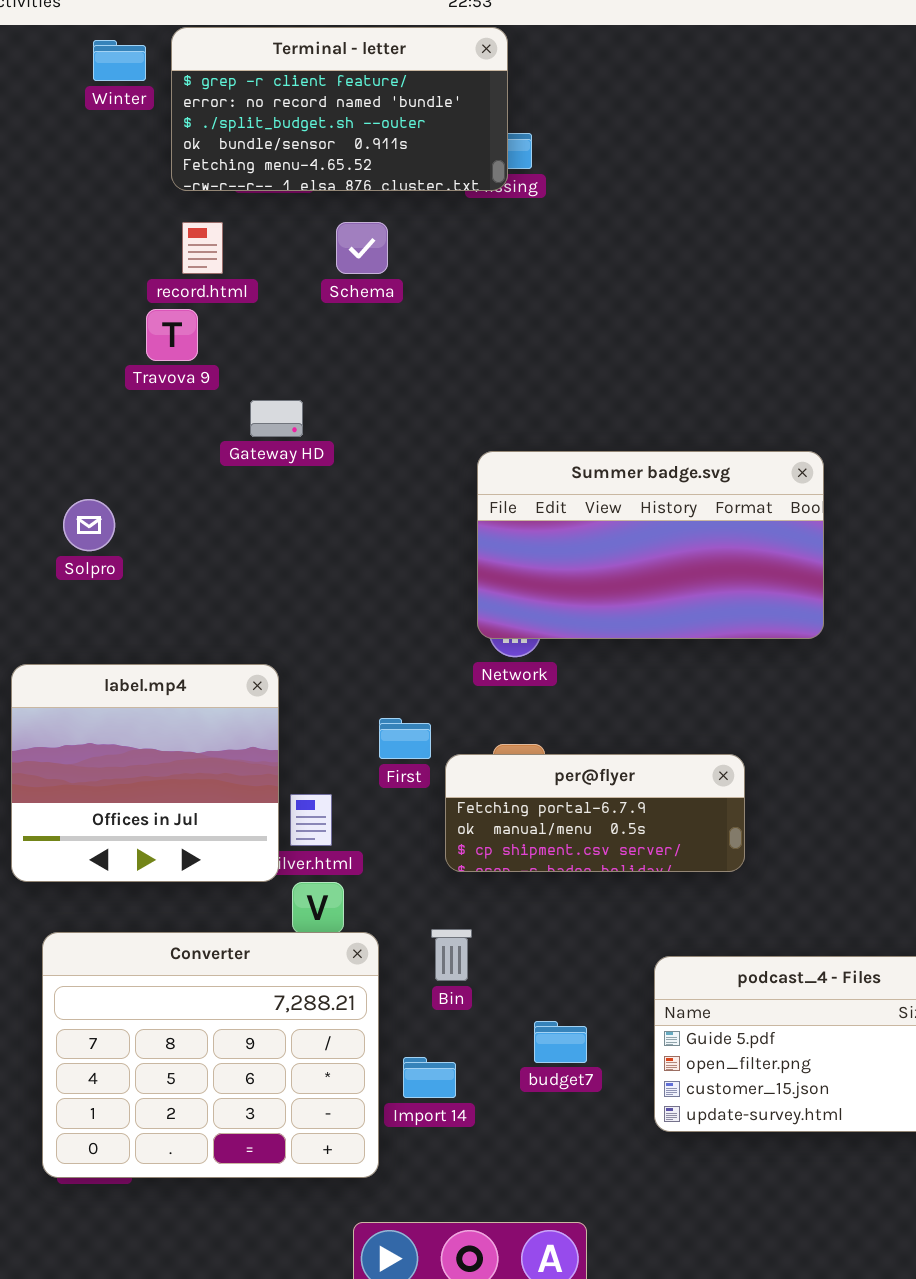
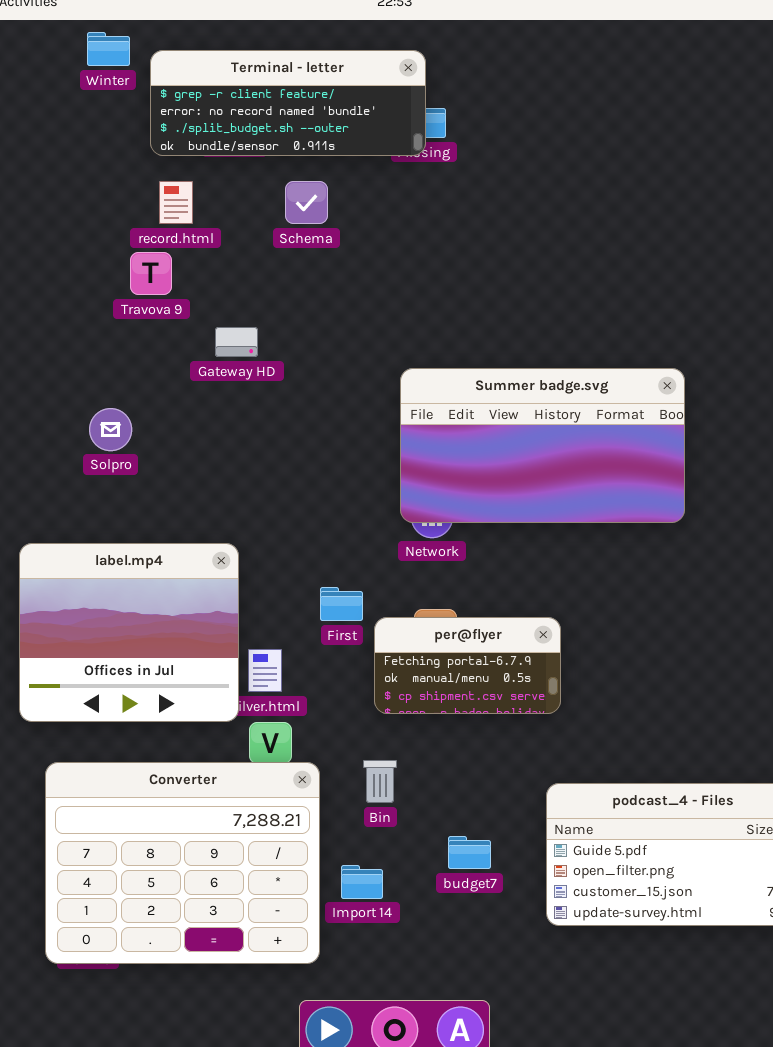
Terminal - letter: [171,27,508,191] -> [150,50,426,156], resized
Solpro: [63,499,115,551] -> [89,408,132,451], moved
per@flyer: [445,754,745,872] -> [374,617,561,714], resized

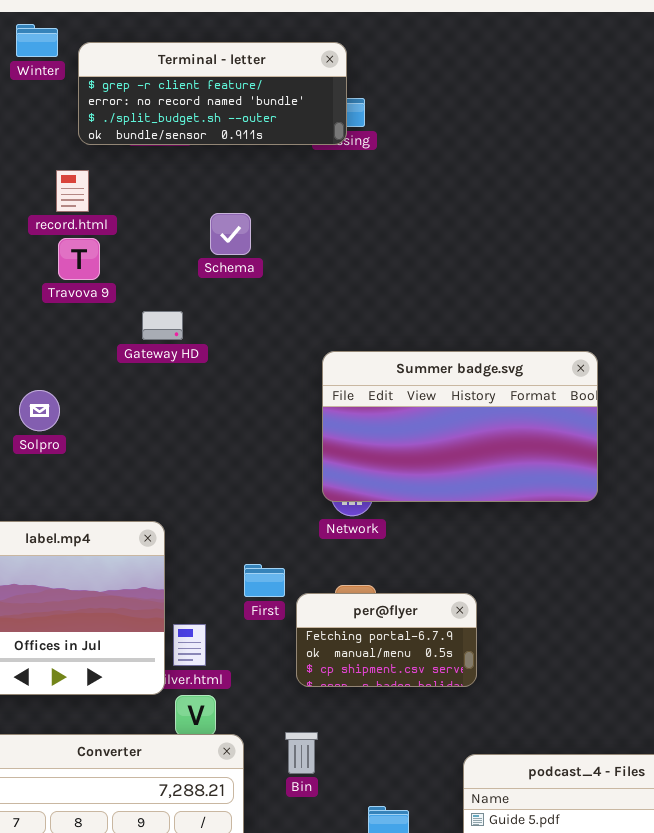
record.html: [159,181,193,224] -> [56,170,89,212], moved
Schema: [285,181,328,224] -> [210,213,251,255], moved

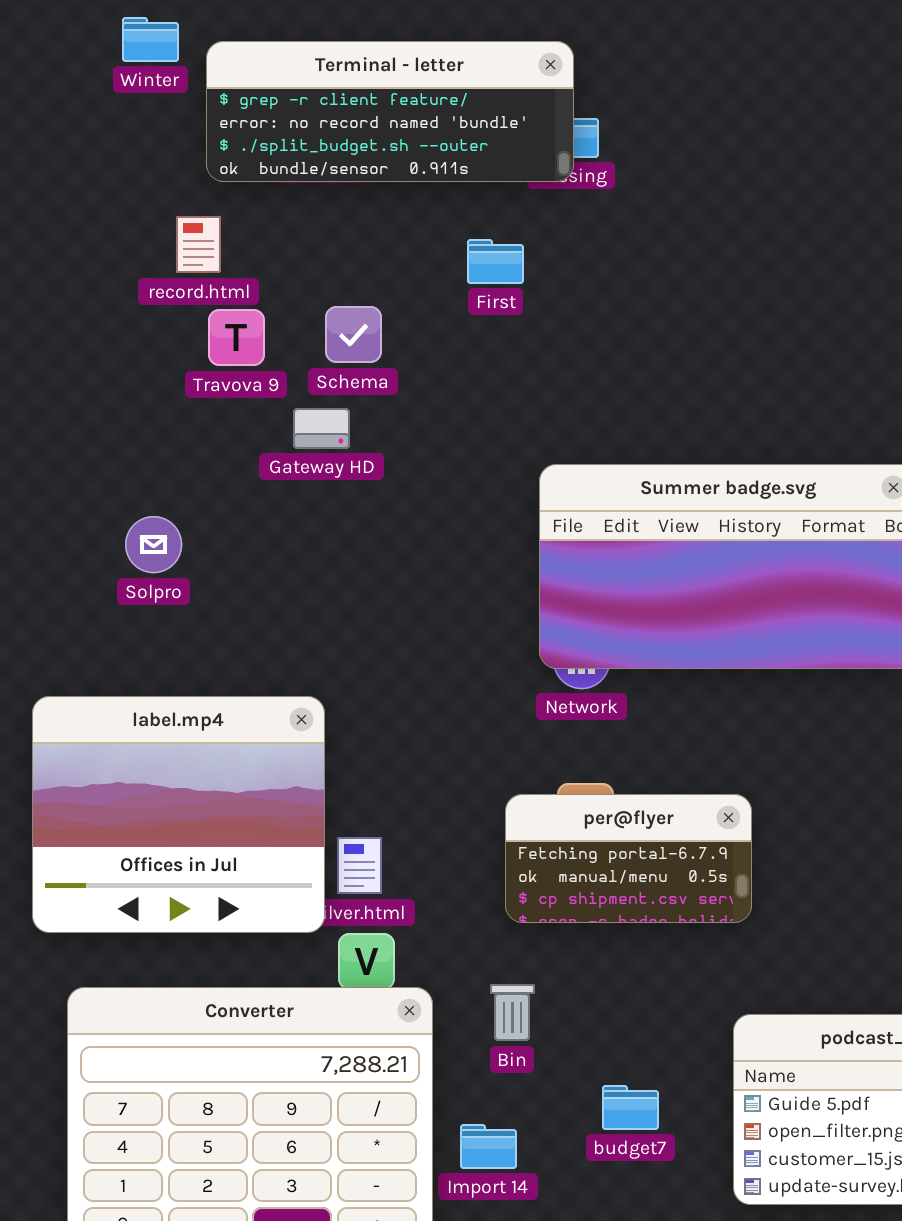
Schema: [210,213,251,255] -> [325,306,382,363], moved
Travova 9: [58,238,100,280] -> [208,309,265,366], moved
First: [244,564,285,597] -> [467,239,524,284], moved

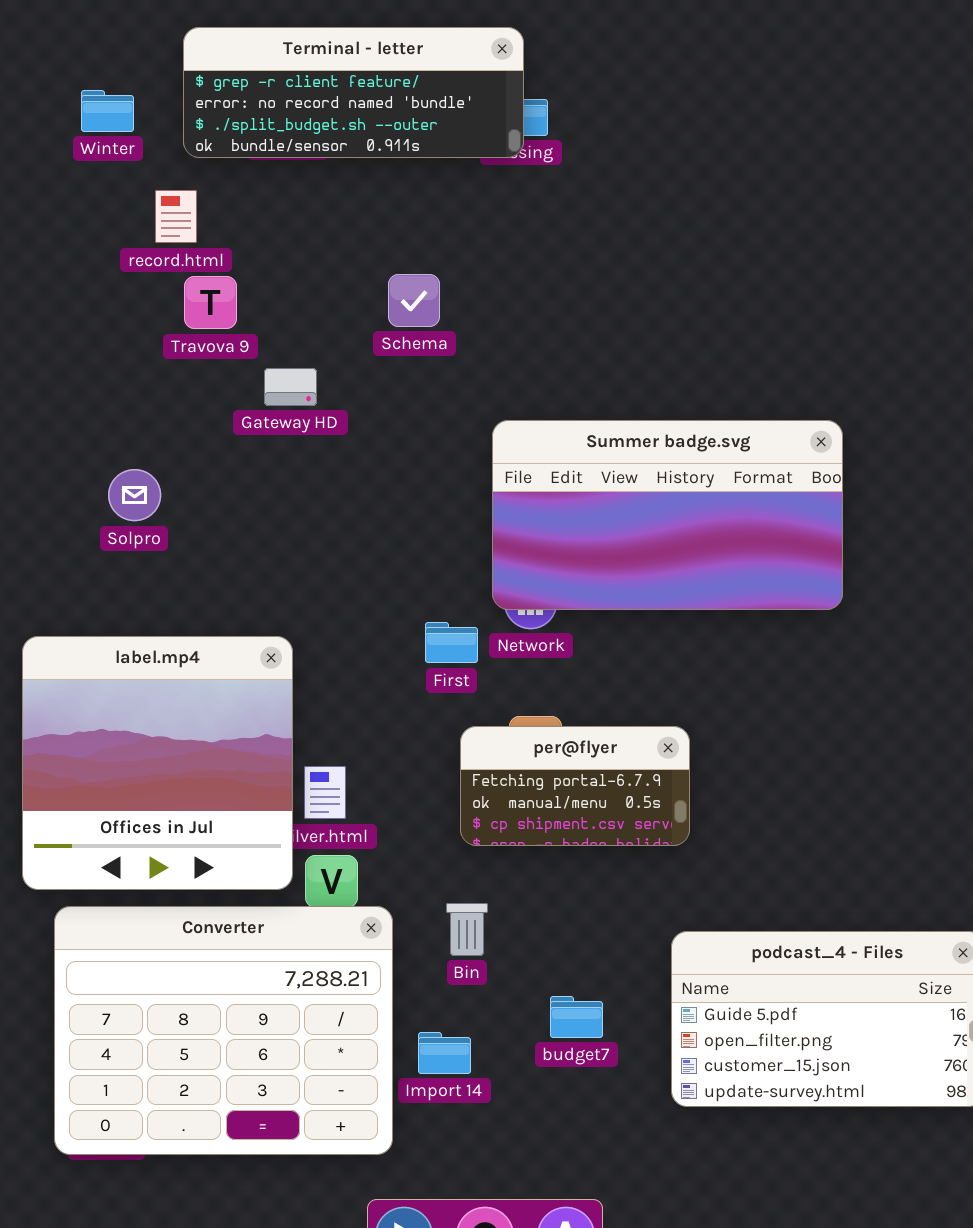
Winter: [122,17,179,62] -> [81,90,134,132], moved
First: [467,239,524,284] -> [425,622,478,663], moved
Schema: [325,306,382,363] -> [388,274,440,327], moved
label.mp4: [32,696,325,933] -> [22,636,293,890], resized

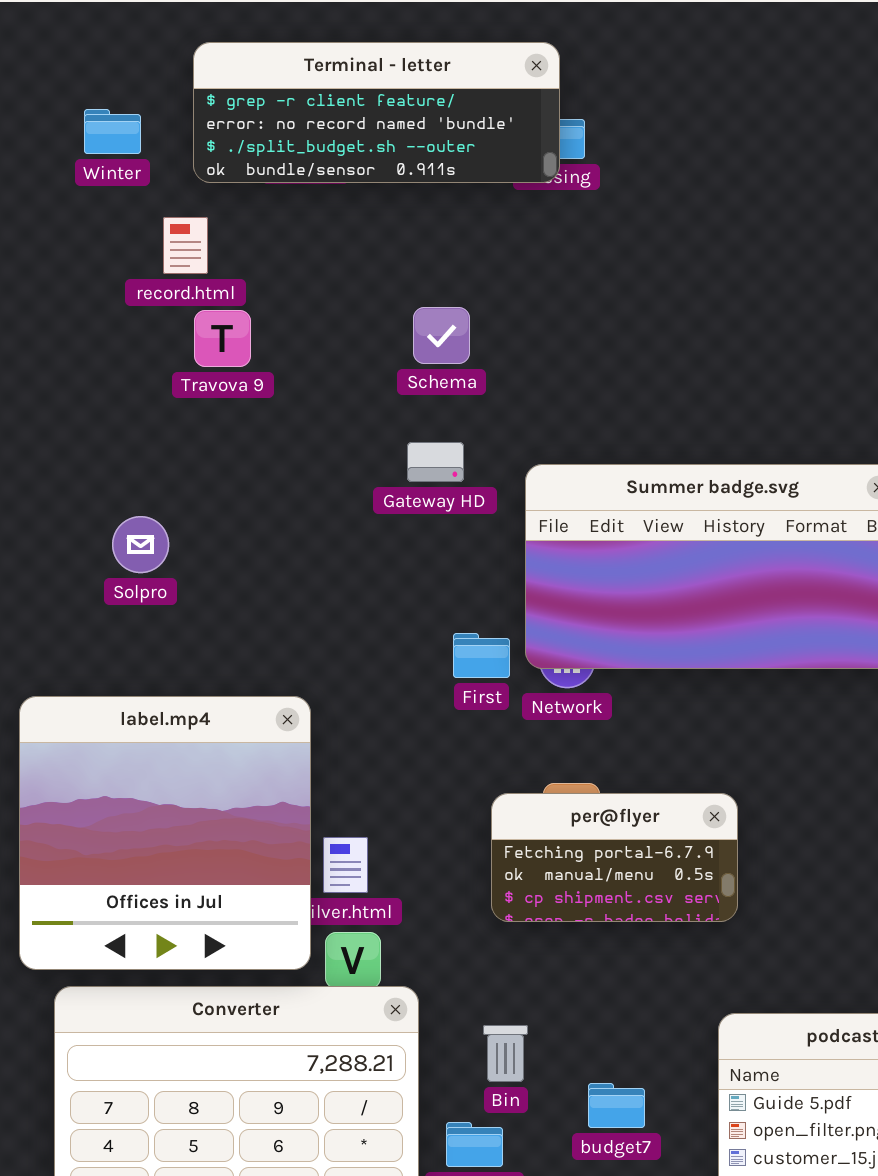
Gateway HD: [264,368,317,406] -> [407,442,464,482], moved
First: [425,622,478,663] -> [453,633,510,678], moved
Bin: [446,903,488,956] -> [483,1025,528,1082], moved

